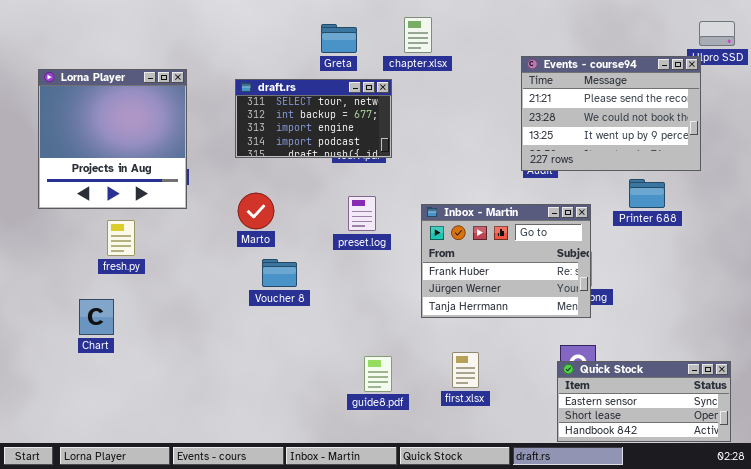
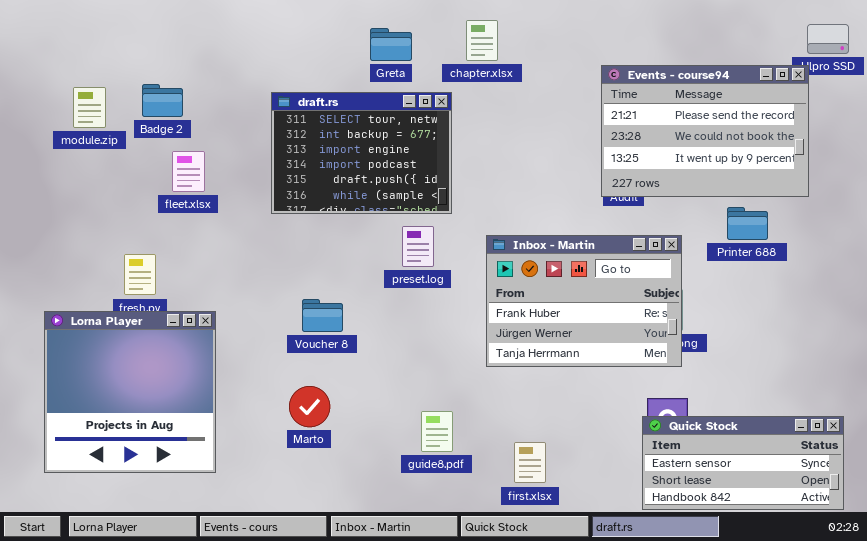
Lorna Player: [38,69,187,209] -> [44,311,216,473], moved
draft.rs: [235,79,392,158] -> [271,92,452,214], resized
Marto: [238,193,274,229] -> [289,386,330,427], moved
first.xlsx: [452,352,479,388] -> [514,442,546,483], moved

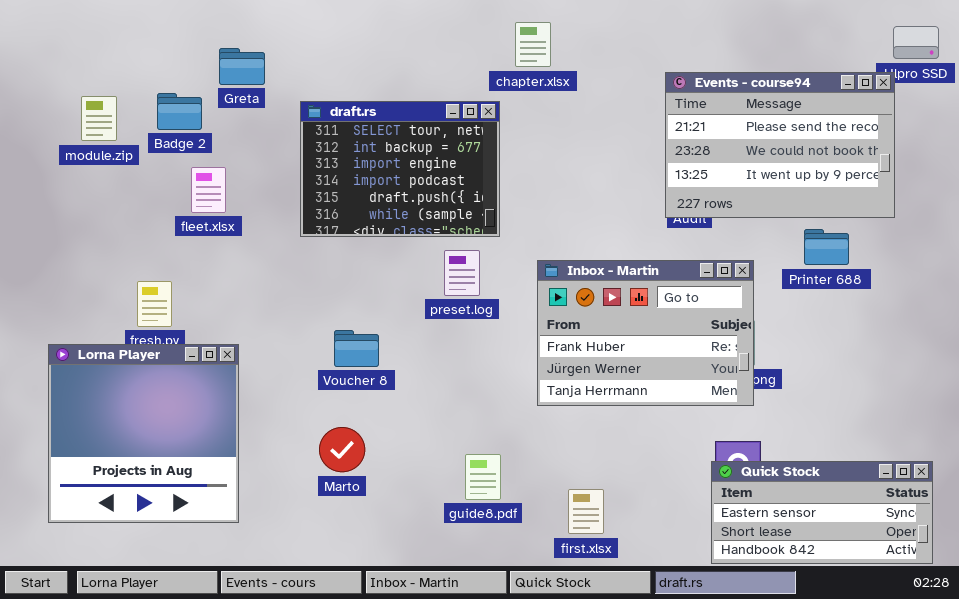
Greta: [370,28,412,61] -> [219,48,265,85], moved

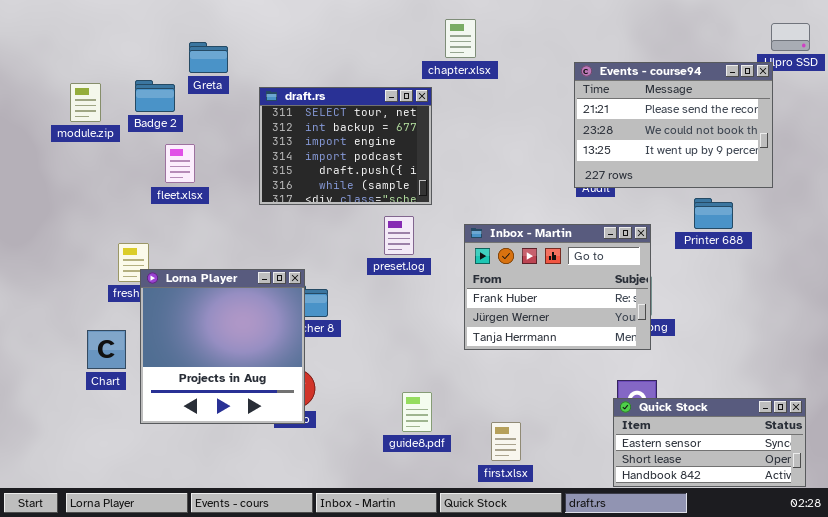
Lorna Player: [48,344,239,523] -> [140,269,305,424], moved

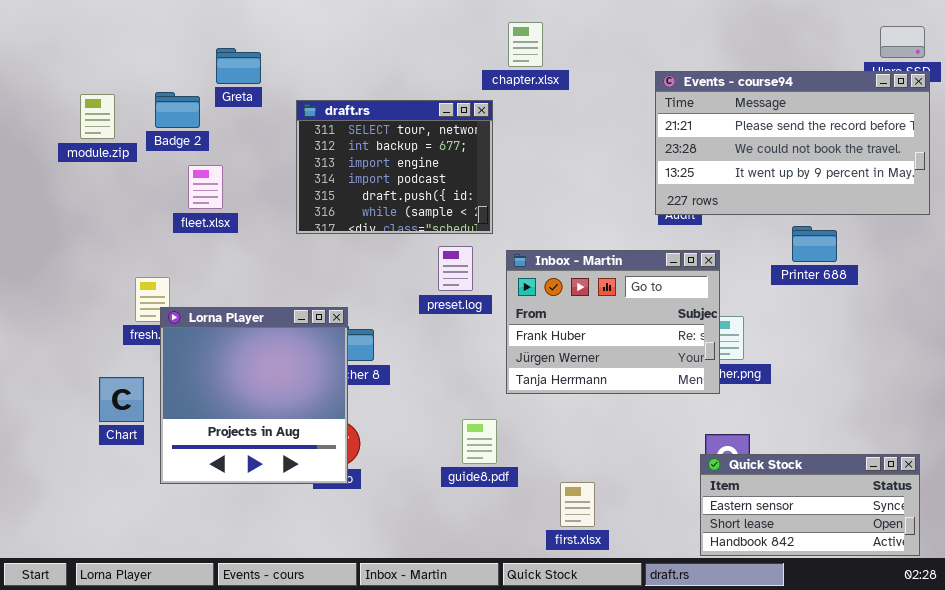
Events - course94: [574,62,773,188] -> [655,71,930,215], resized
Inbox - Martin: [464,224,651,350] -> [506,250,720,394], moved
guide8.pdf: [402,392,432,432] -> [462,419,497,464], moved

